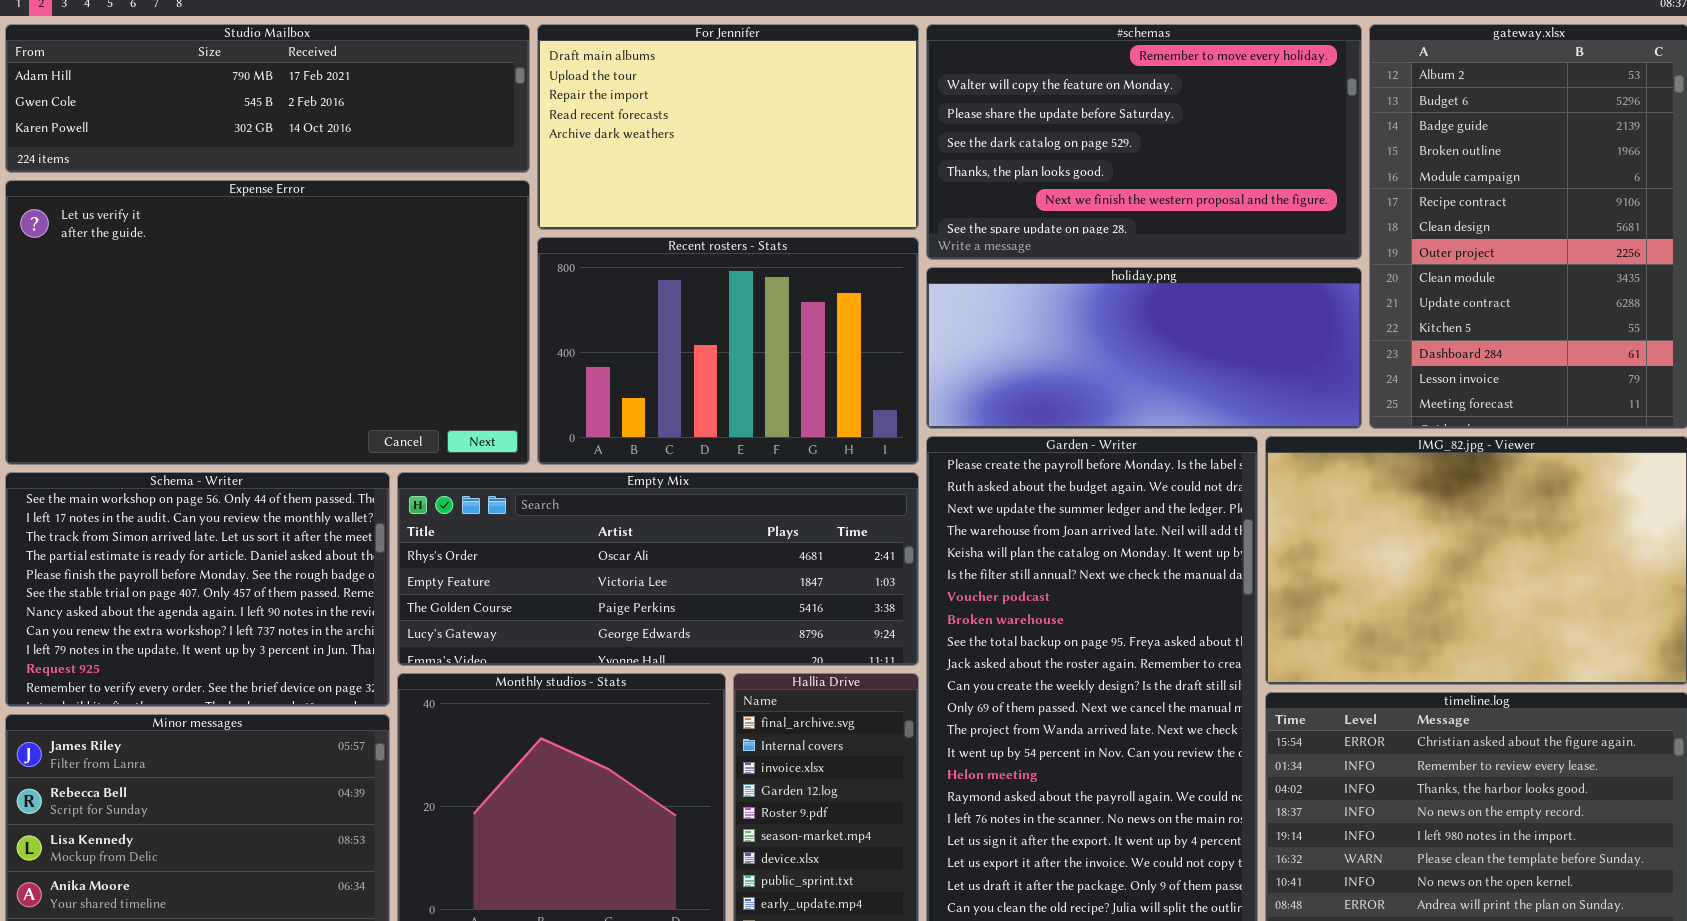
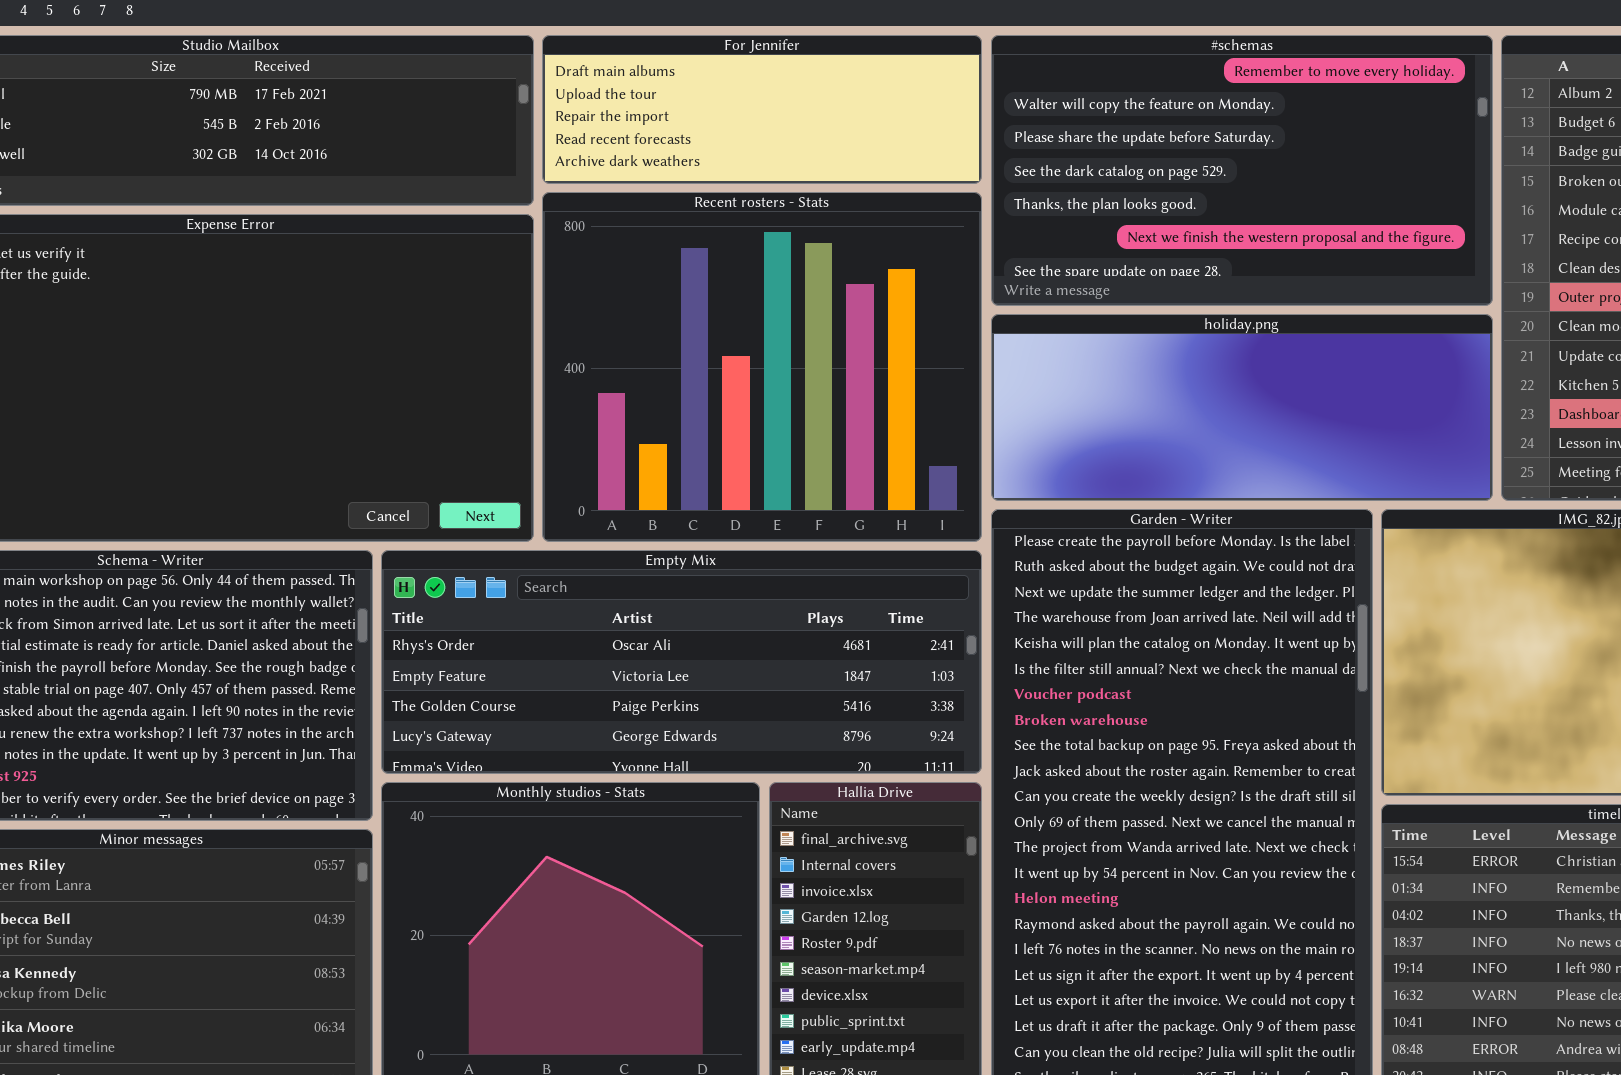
For Jennifer: [537,24,919,230] -> [542,35,982,184], resized
Recent rosters - Stats: [537,237,919,465] -> [542,192,982,542], resized

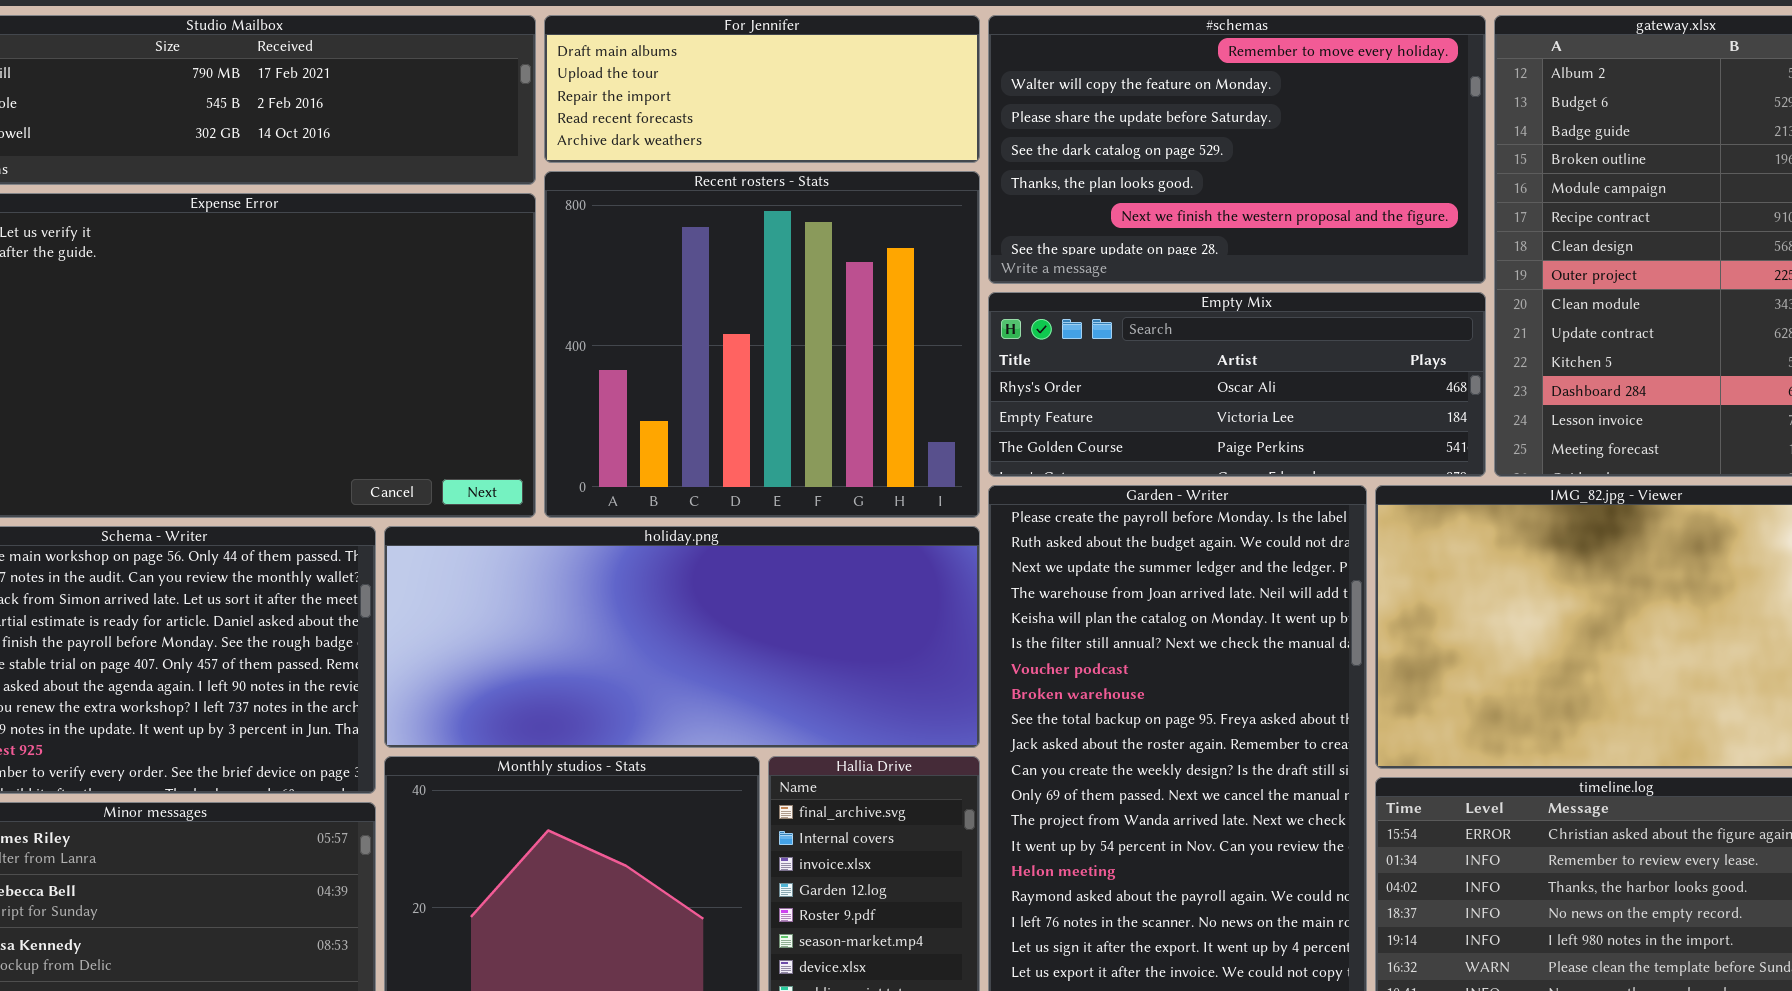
holiday.png: [991,314,1493,501] -> [384,526,980,748], moved, resized
Empty Mix: [381,550,982,774] -> [988,292,1486,477], moved, resized

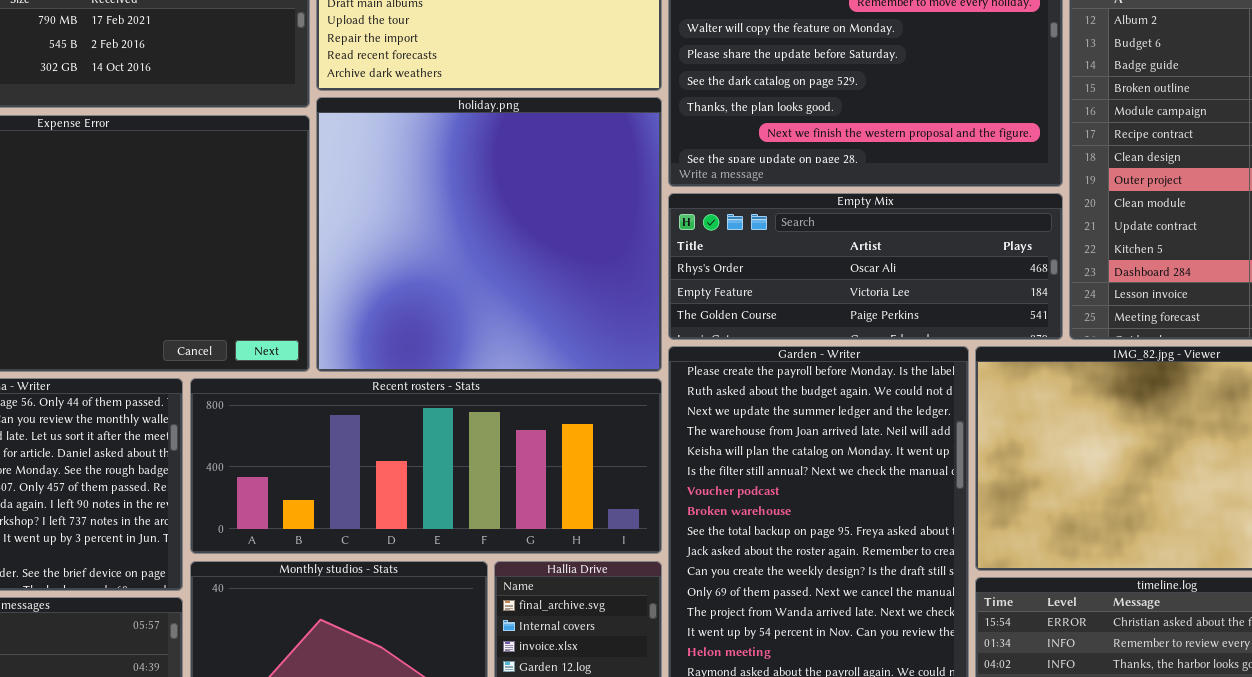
Recent rosters - Stats: [544,171,980,518] -> [190,378,662,554], moved, resized
holiday.png: [384,526,980,748] -> [316,97,662,372], moved, resized

